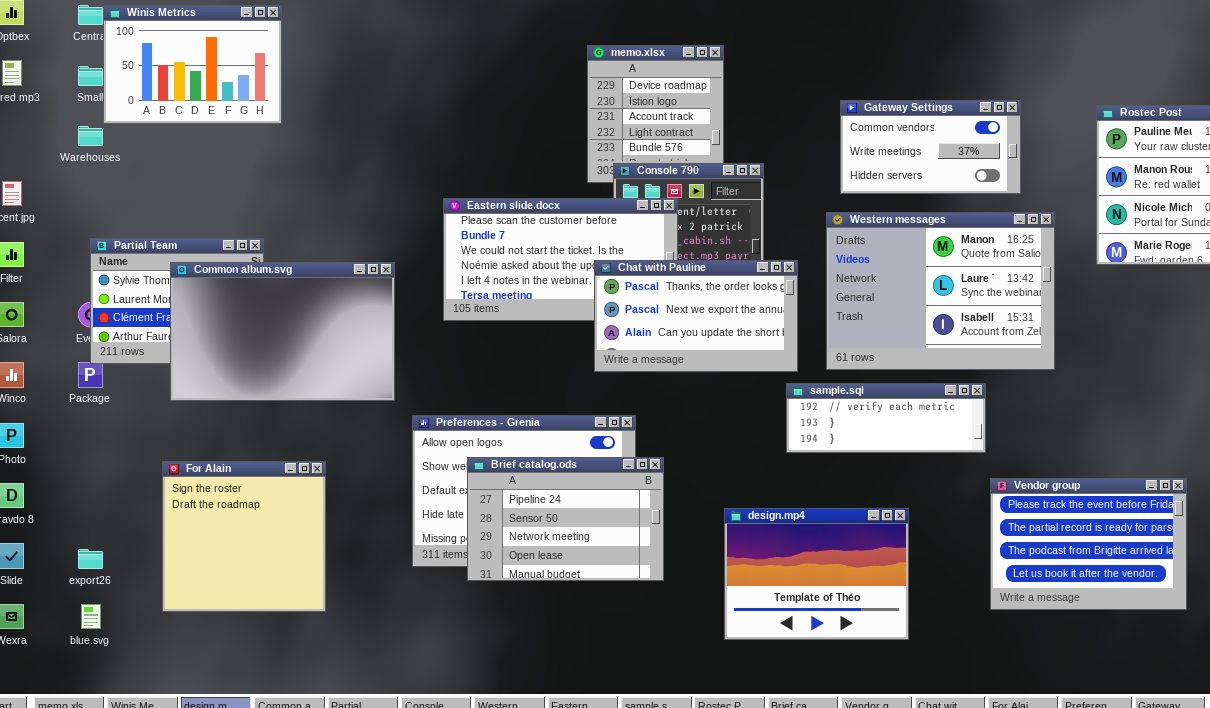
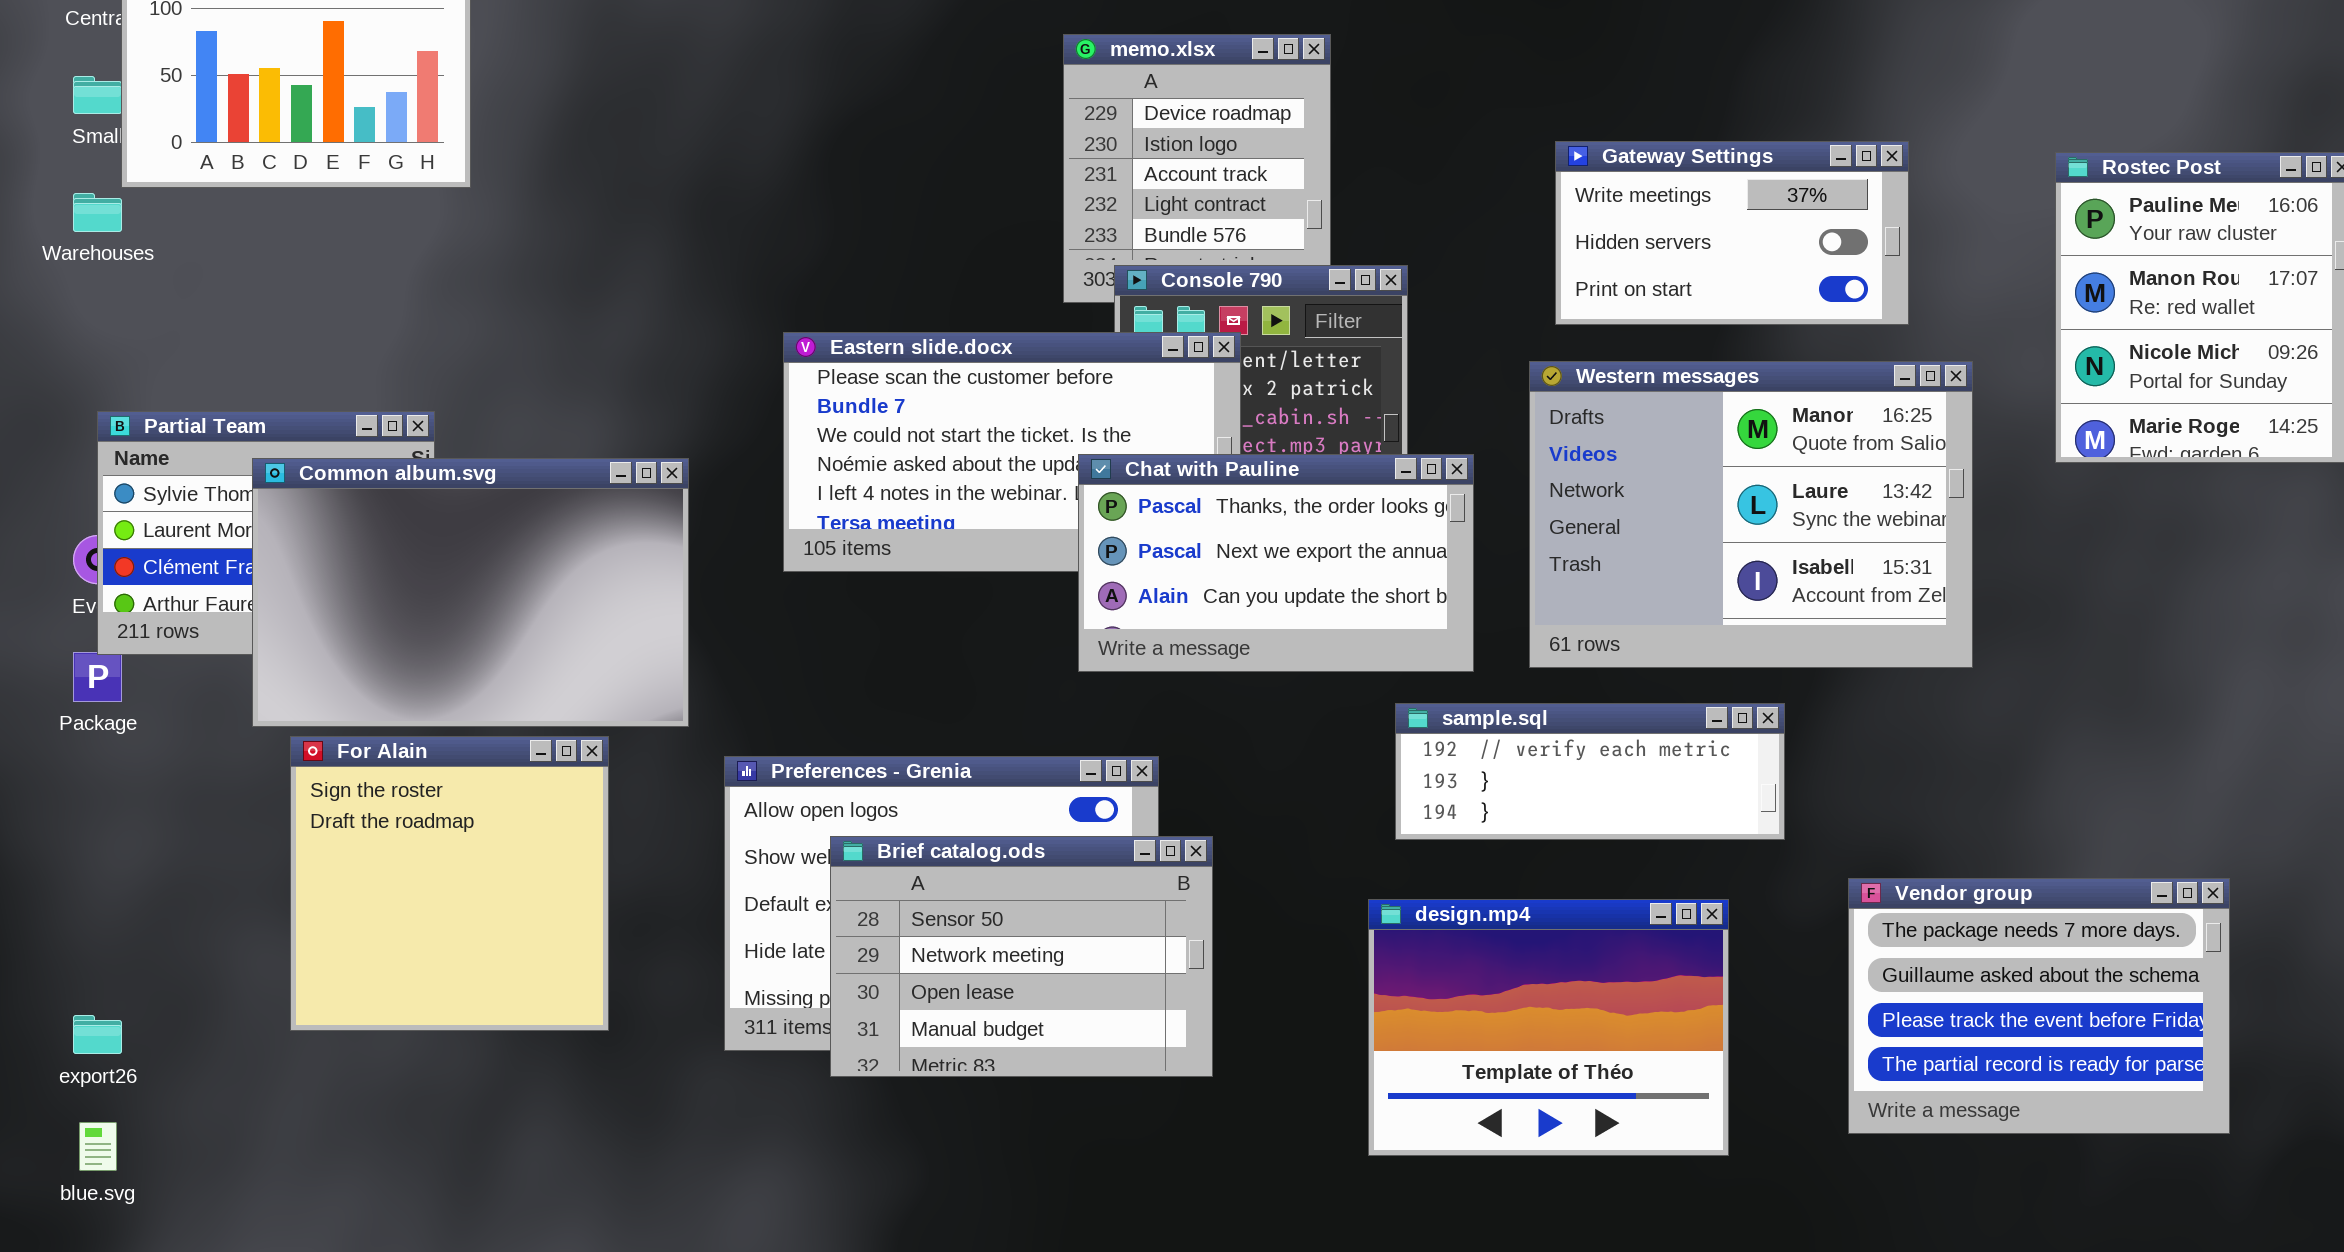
Gateway Settings: [840,100,1021,194] -> [1555,141,1909,325], scrolled down 1 row
sample.sql: [786,383,986,453] -> [1395,703,1785,840], moved
Brief catalog.ods: [467,457,664,581] -> [830,836,1213,1077], scrolled down 1 row
For Alain: [162,461,326,612] -> [290,736,609,1031], moved
Vendor group: [990,478,1187,610] -> [1848,878,2230,1134], scrolled up 2 rows
design.mp4: [724,508,909,640] -> [1368,899,1729,1156], moved

